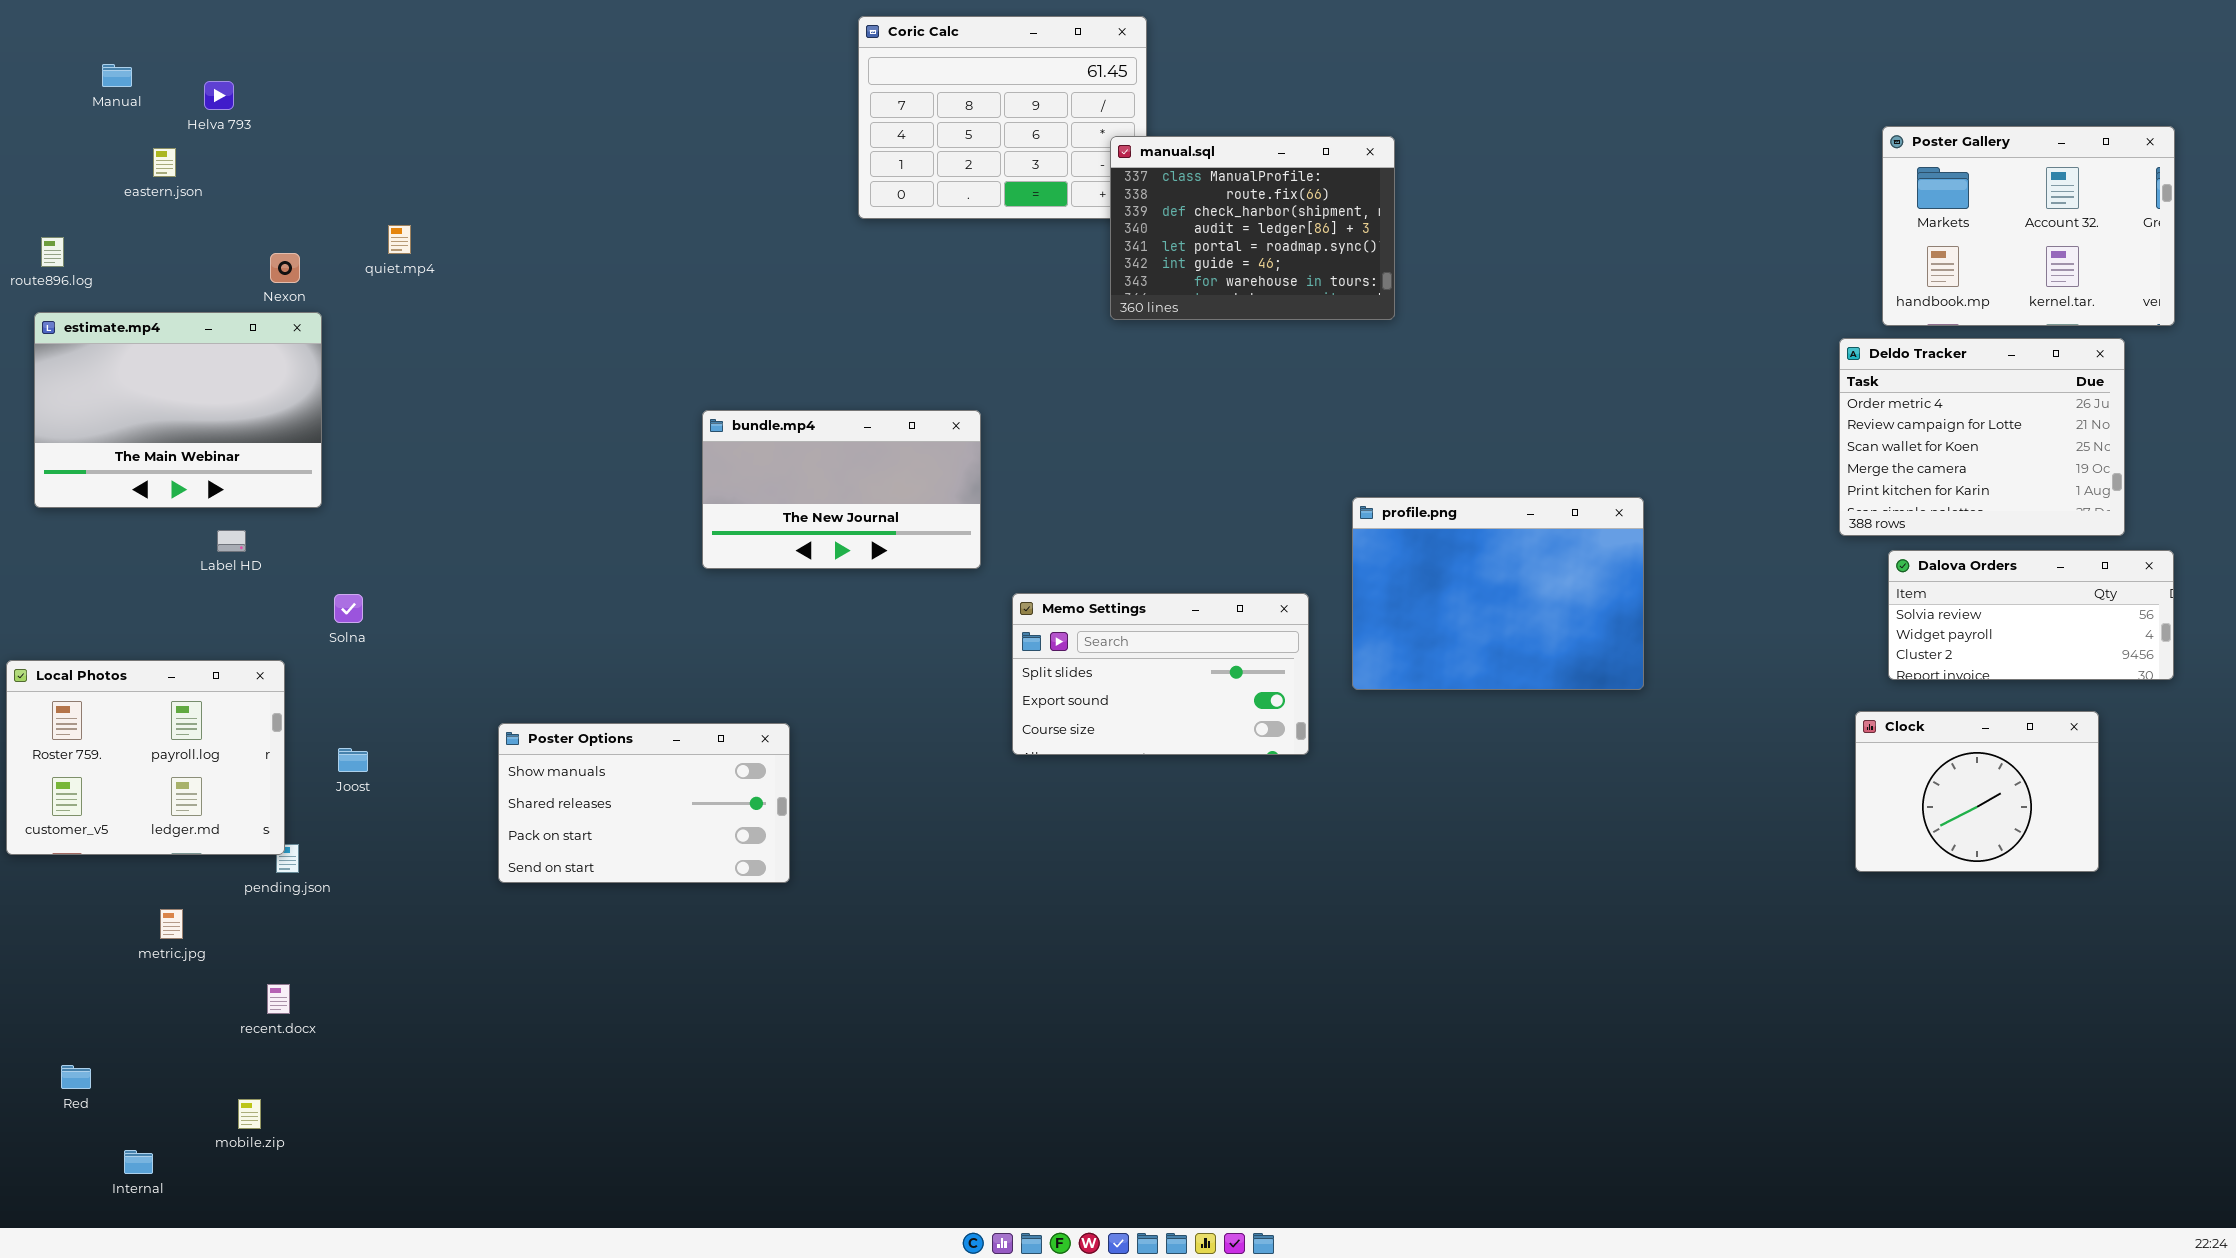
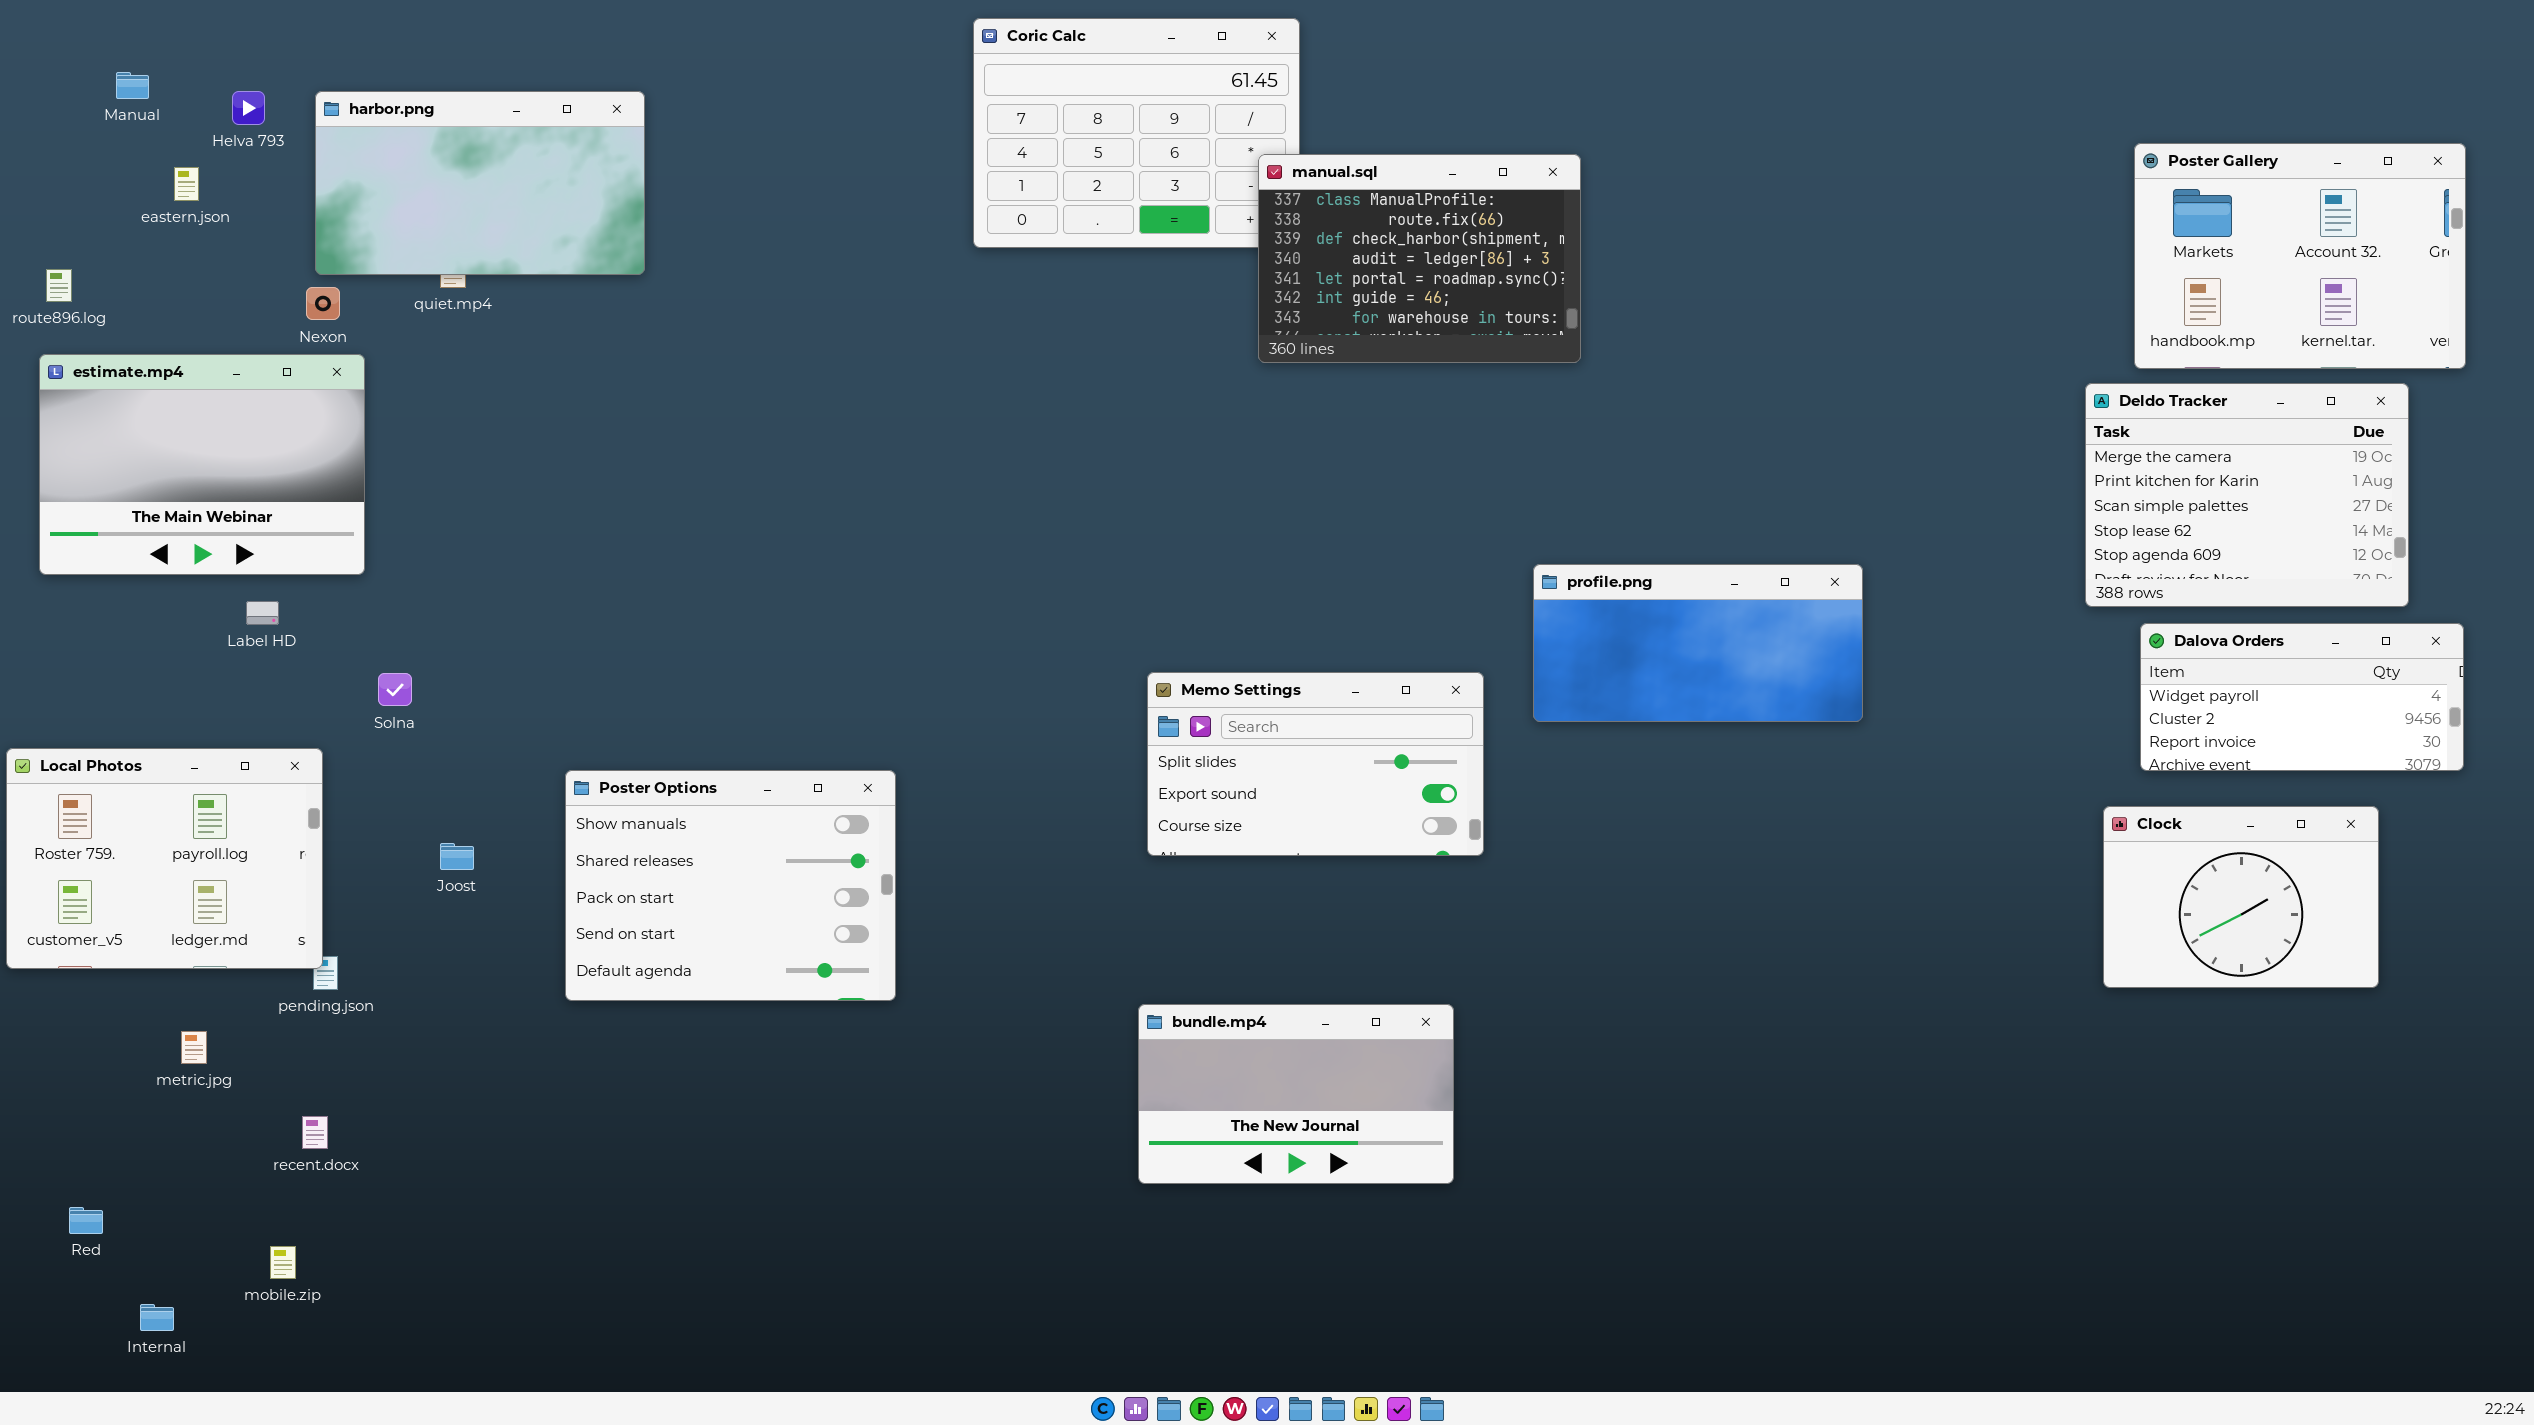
harbor.png: none -> [315,91,645,275], opened
Deldo Tracker: [1839,338,2125,536] -> [2085,383,2409,607], scrolled down 3 rows
bundle.mp4: [702,410,981,569] -> [1138,1004,1454,1184], moved
profile.png: [1352,497,1644,690] -> [1533,564,1863,722], resized
Dalova Orders: [1888,550,2174,680] -> [2140,623,2464,771], scrolled down 1 row
Poster Options: [498,723,790,883] -> [565,770,896,1001], resized
Joost: [338,748,368,772] -> [440,843,474,870], moved

